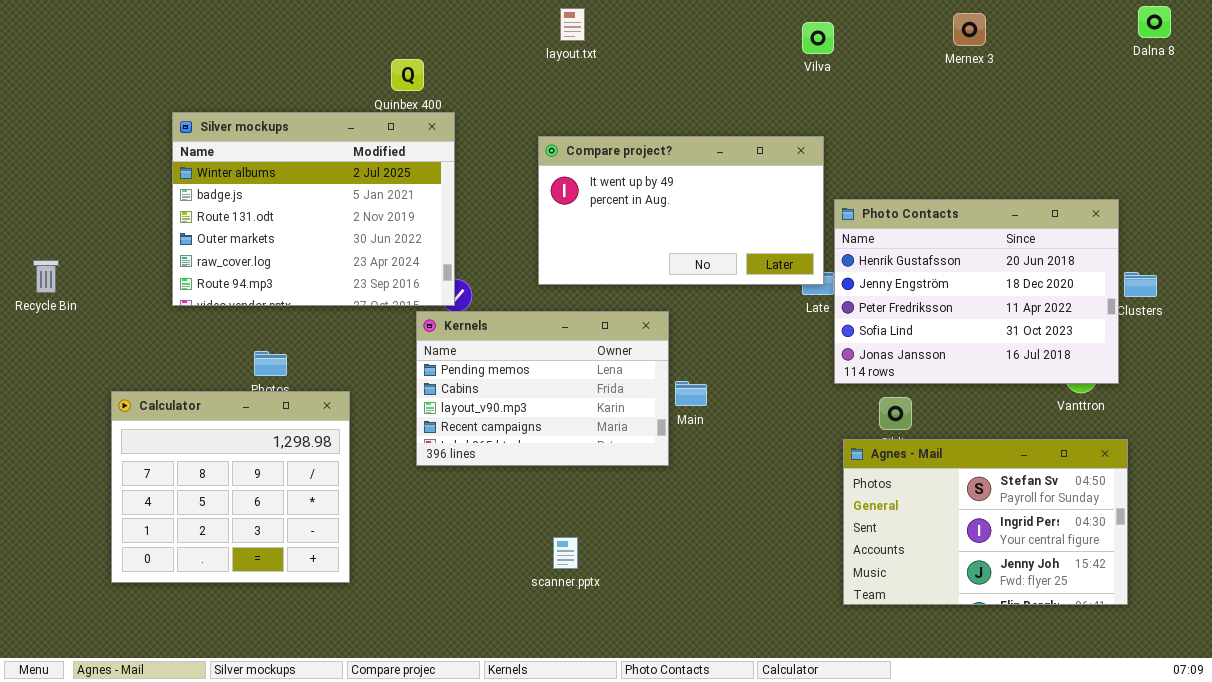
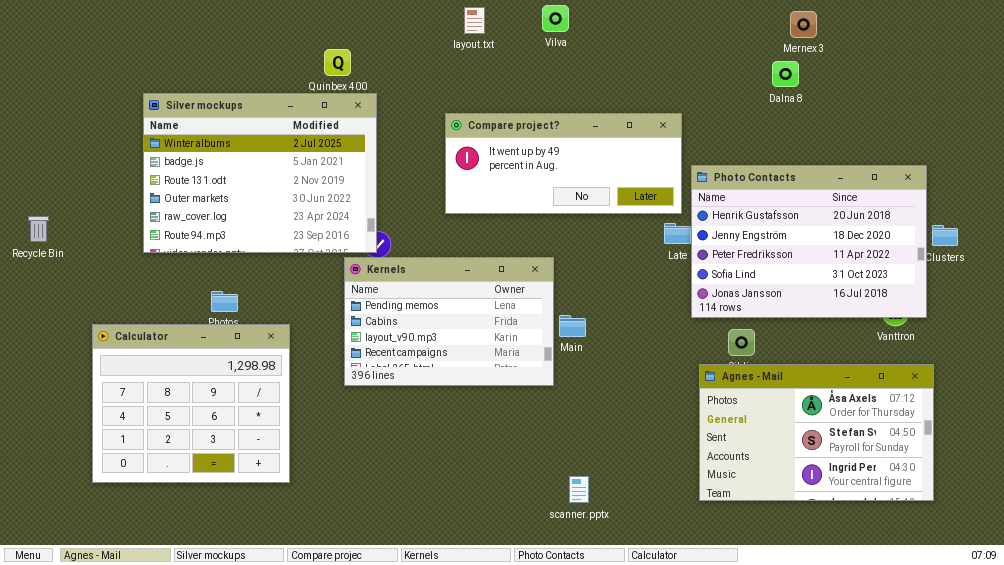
Dalna 8: [1138,6,1171,38] -> [772,61,799,87], moved
Vilva: [802,22,834,54] -> [542,5,569,32], moved
Compare project?: [538,136,824,285] -> [445,113,682,214], resized
Agnes - Mail: [843,439,1128,605] -> [699,364,934,501], scrolled up 1 row
scanner.pptx: [553,537,578,569] -> [569,476,589,503], moved

